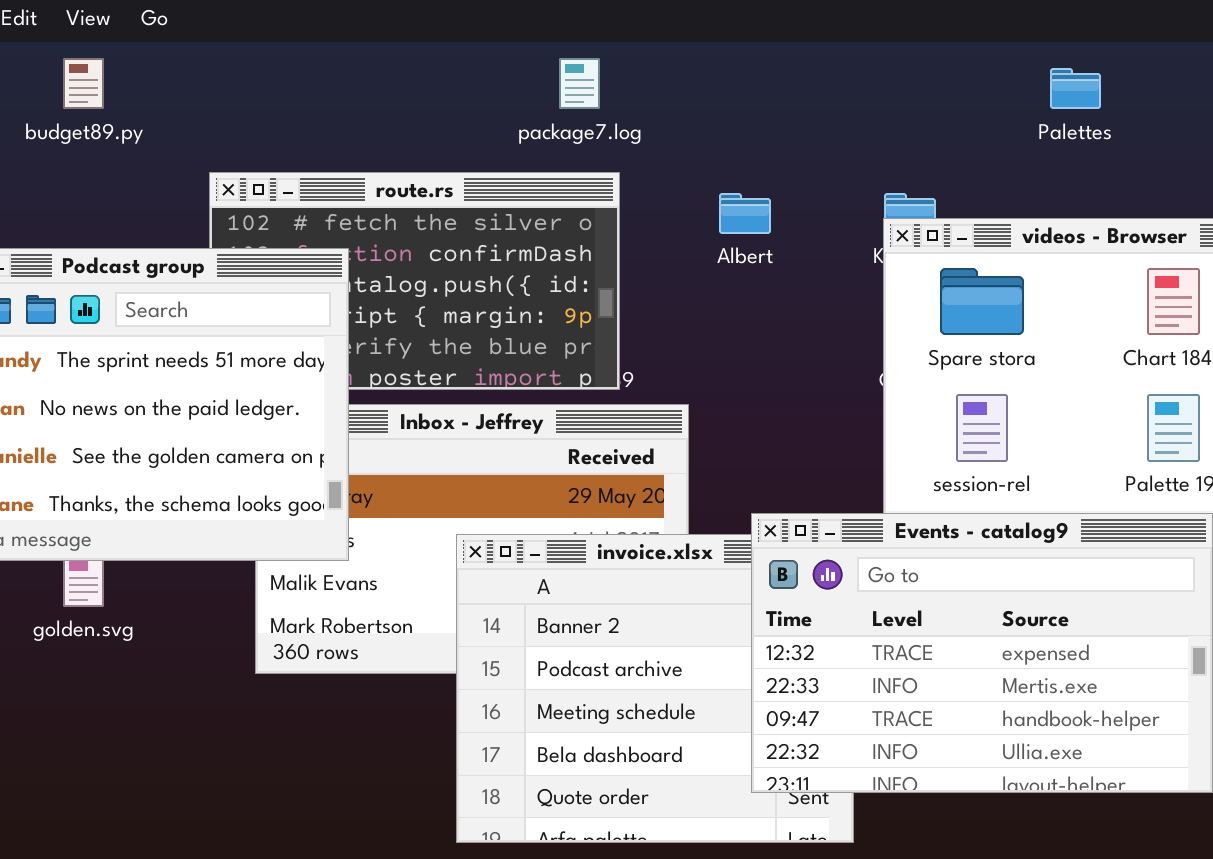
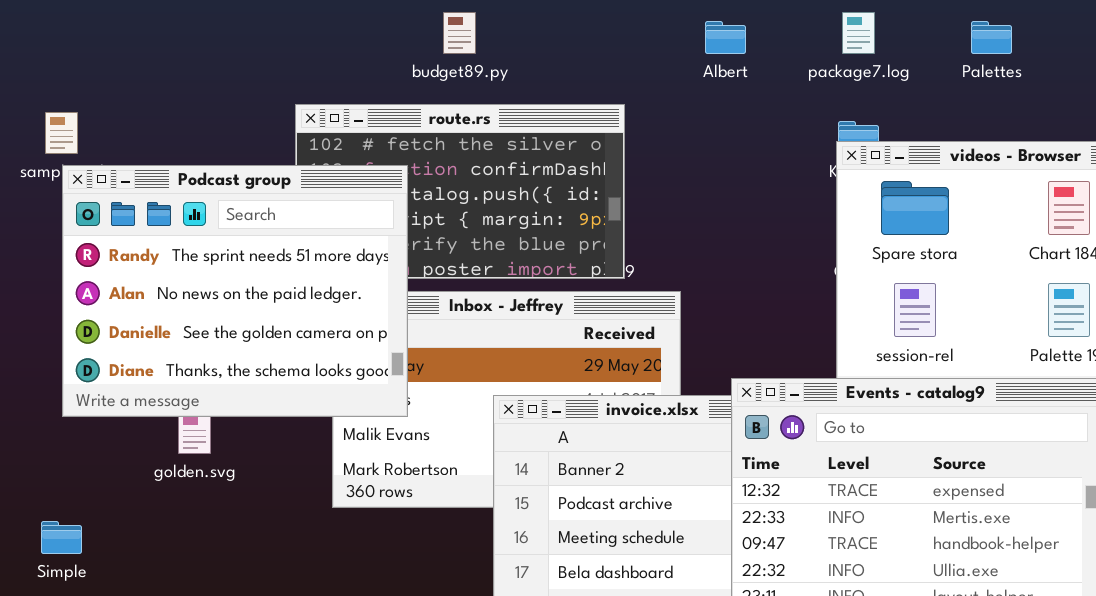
budget89.py: [63,58,104,109] -> [443,12,476,54], moved
package7.log: [559,58,600,109] -> [842,12,875,54], moved
Albert: [719,193,771,234] -> [705,21,746,54], moved

